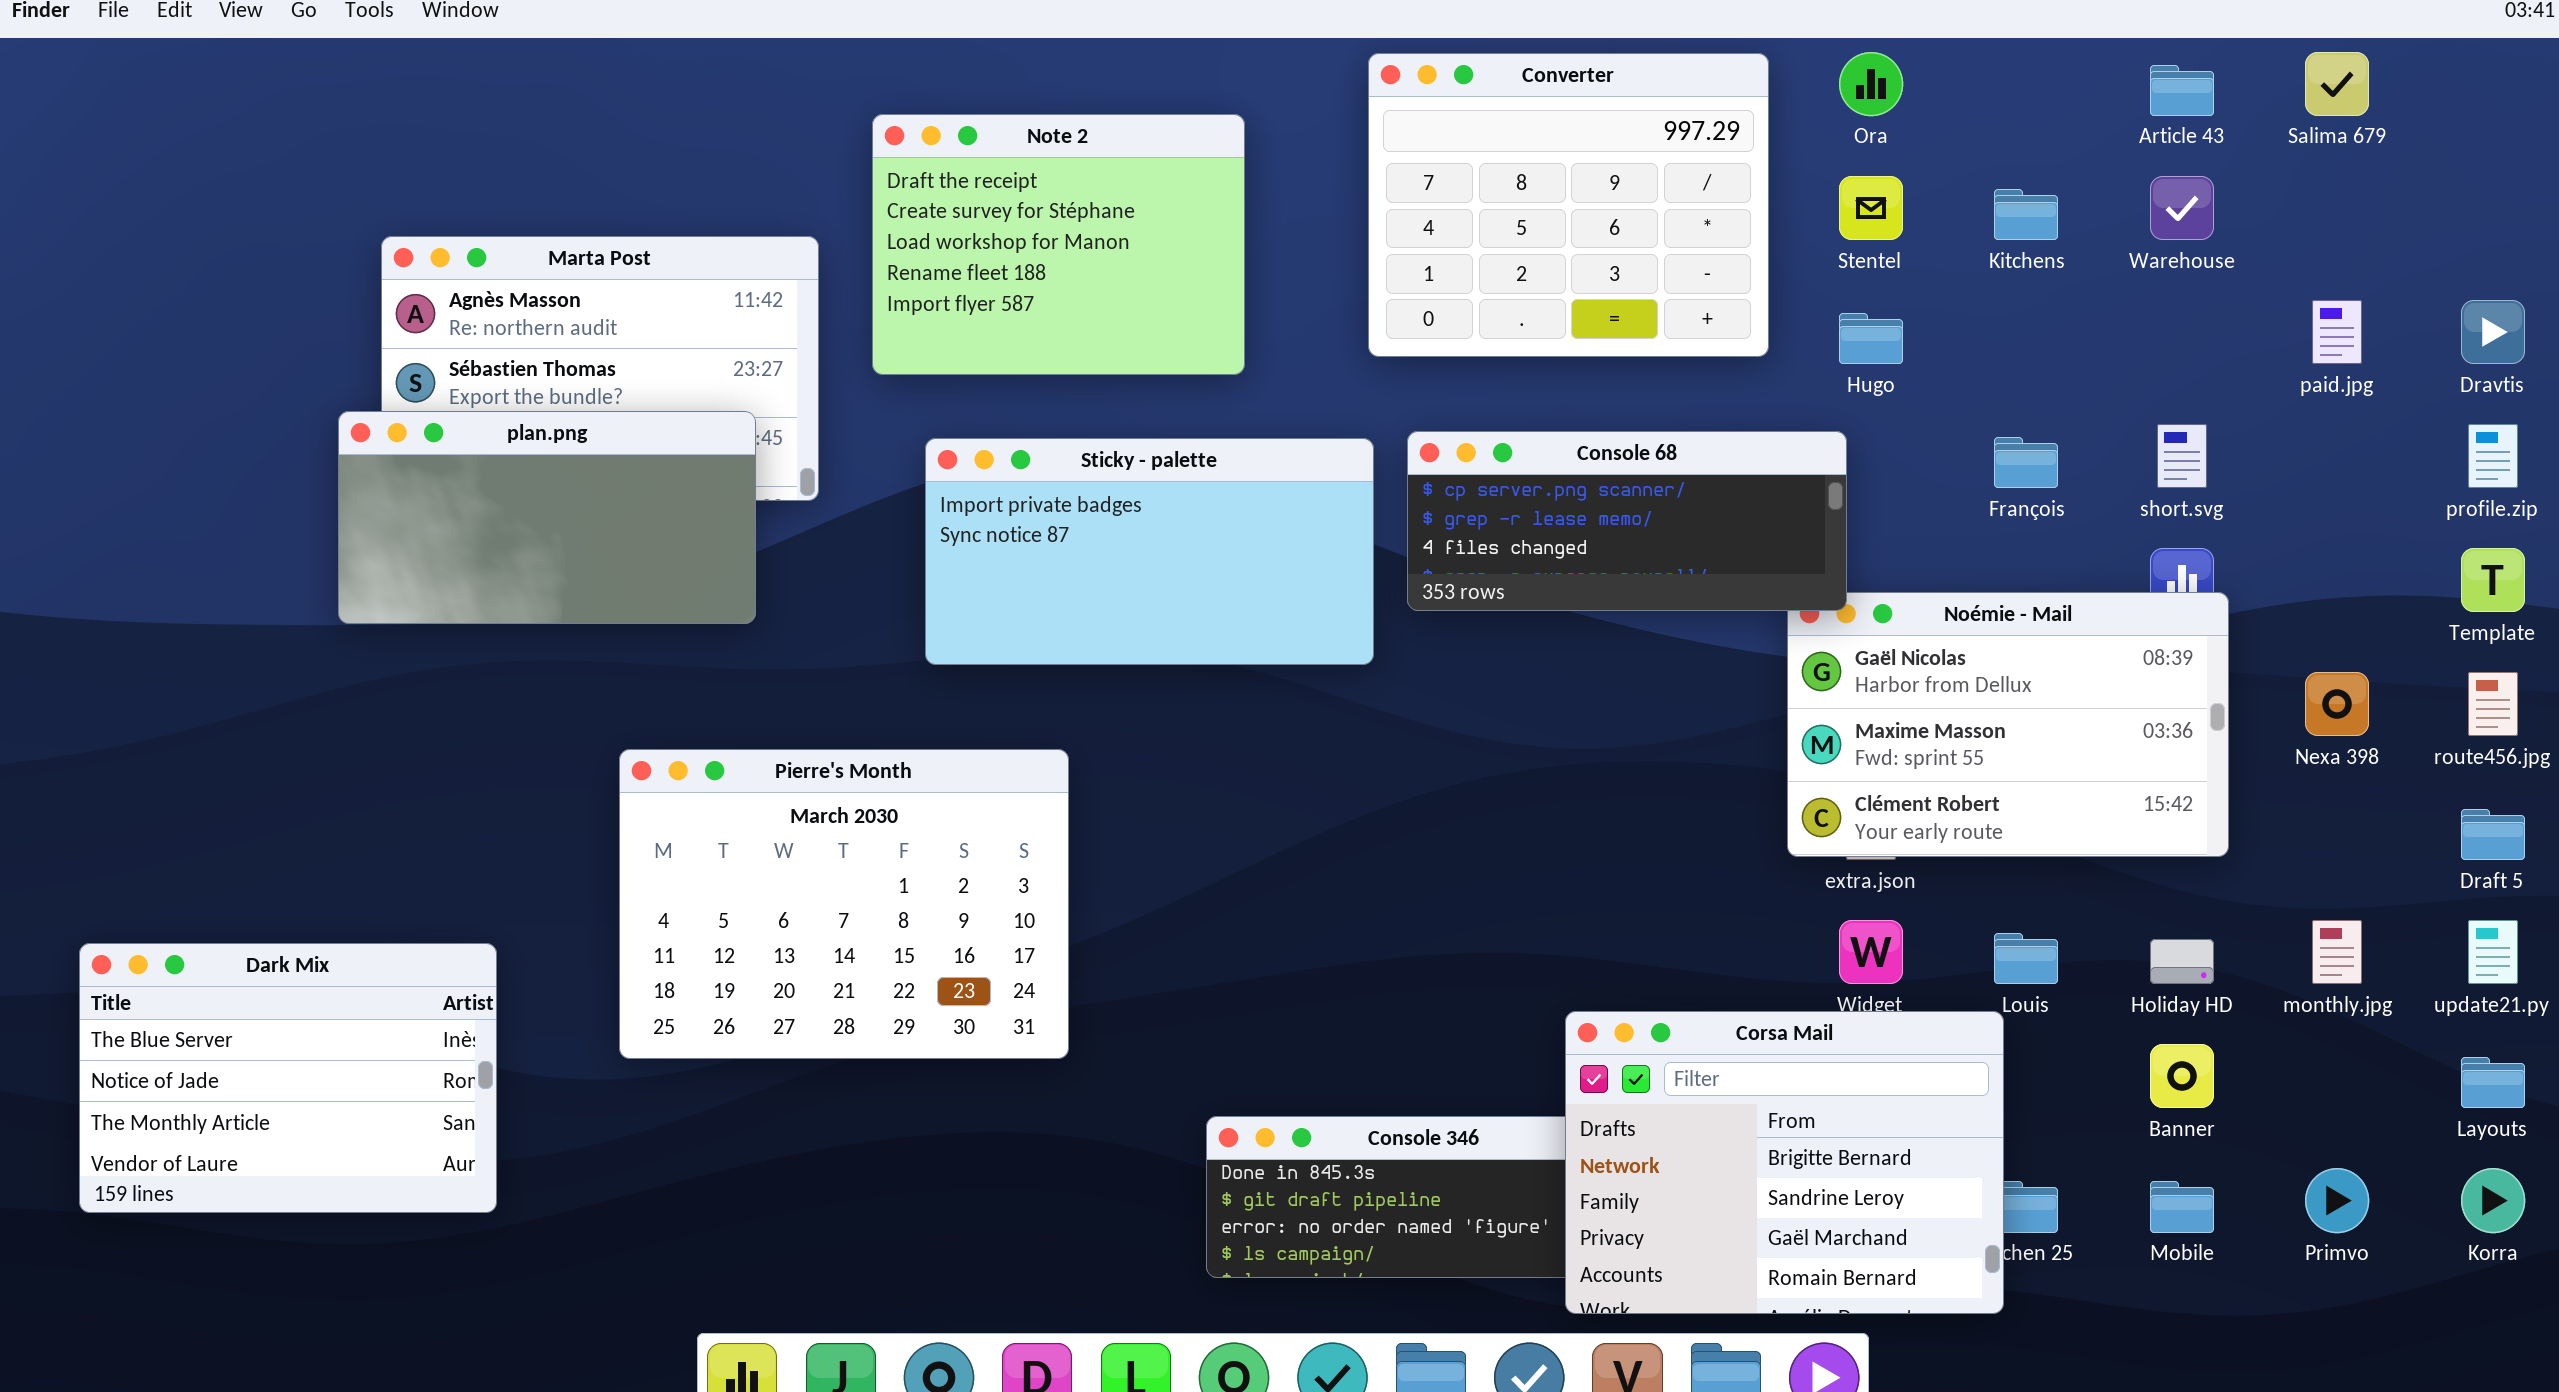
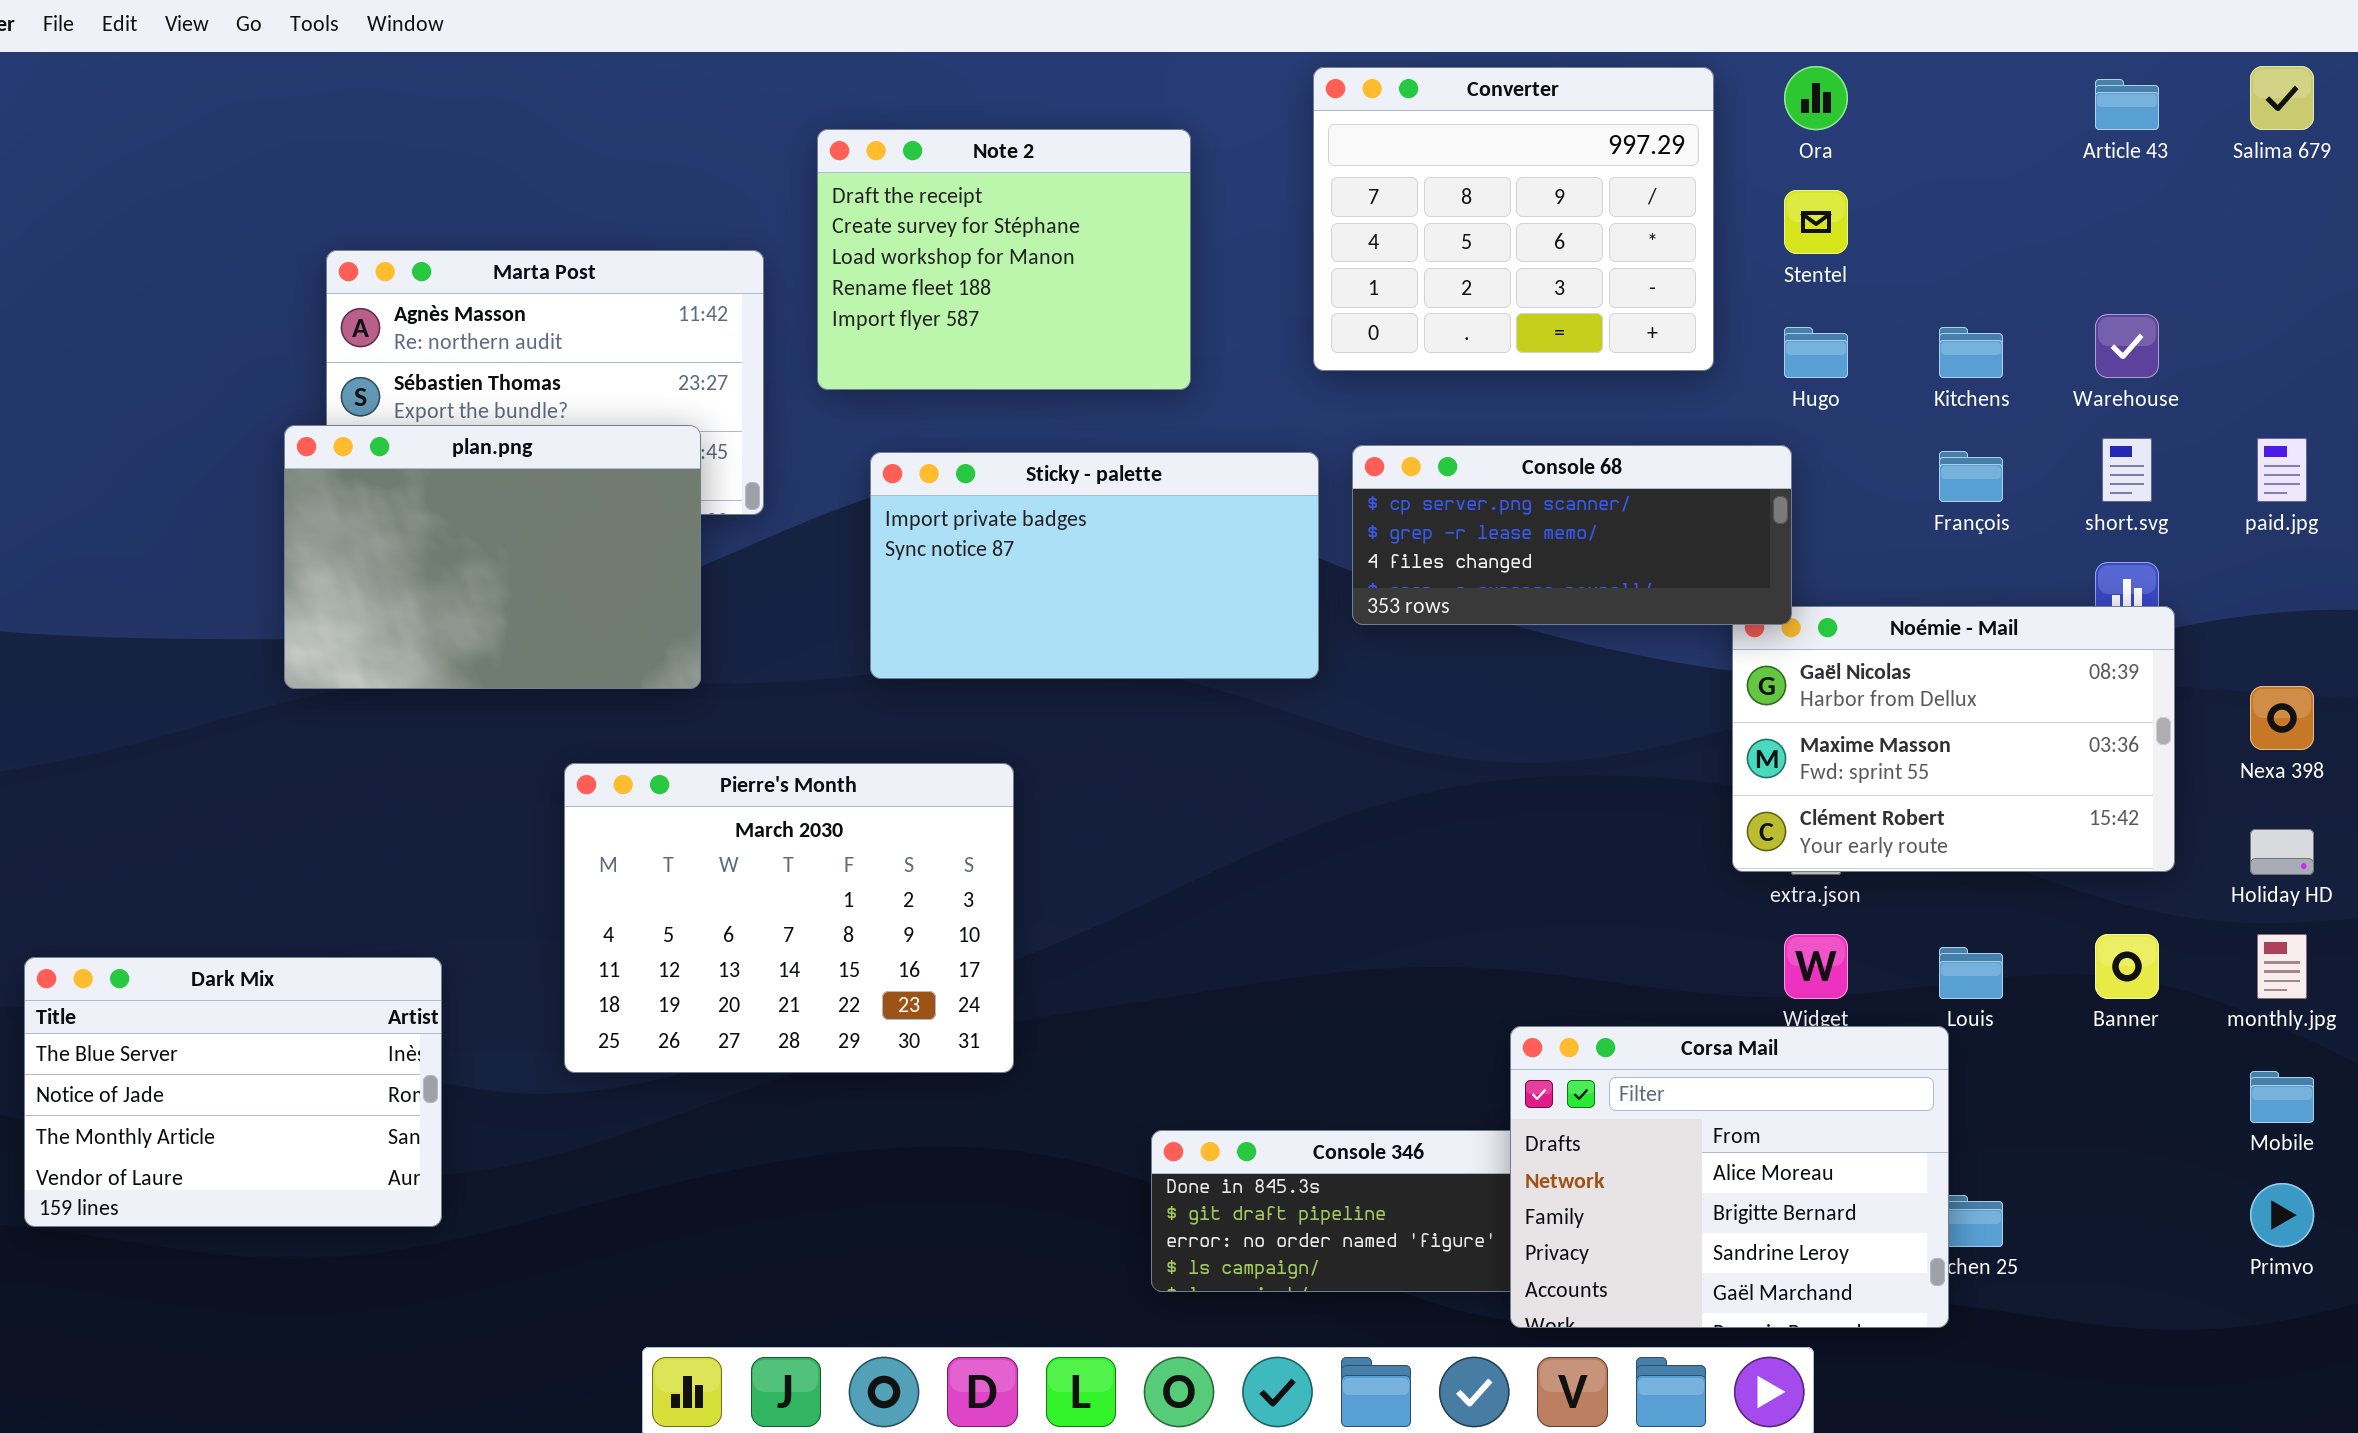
Warehouse: [2150,176,2214,240] -> [2095,314,2159,378], moved
Kitchens: [1994,189,2058,240] -> [1939,327,2003,378], moved
paid.jpg: [2312,300,2362,364] -> [2257,438,2307,502], moved
plan.png: [338,411,756,624] -> [284,425,701,689], resized
Holiday HD: [2150,939,2214,984] -> [2250,829,2314,875], moved
Corsa Mail: [1565,1011,2004,1314] -> [1510,1026,1949,1328], scrolled up 1 row
Banner: [2150,1044,2214,1108] -> [2095,934,2159,999], moved
Mobile: [2150,1181,2214,1233] -> [2250,1071,2314,1123], moved

